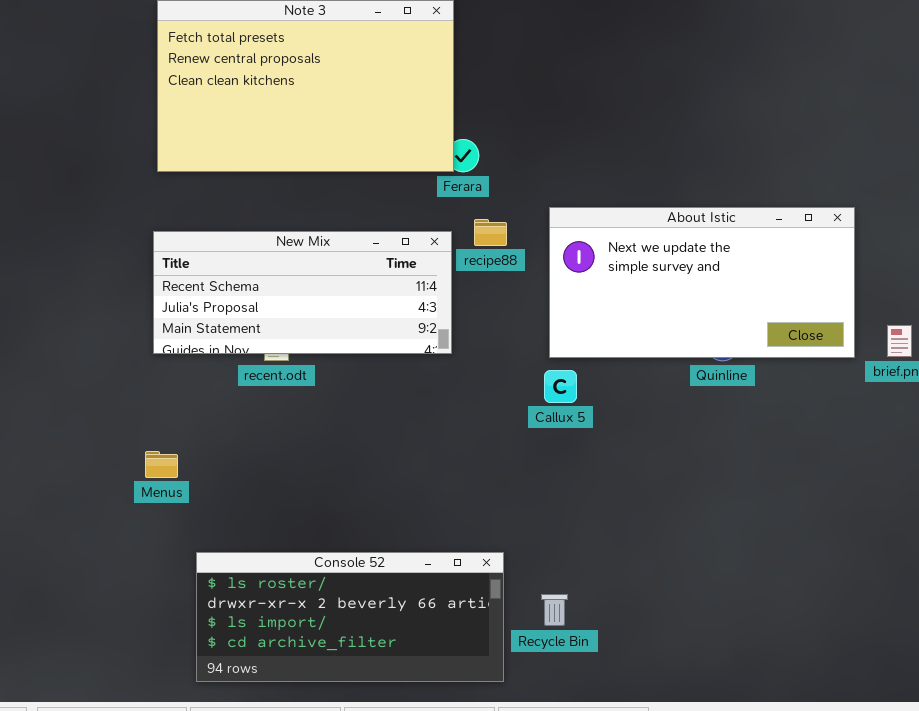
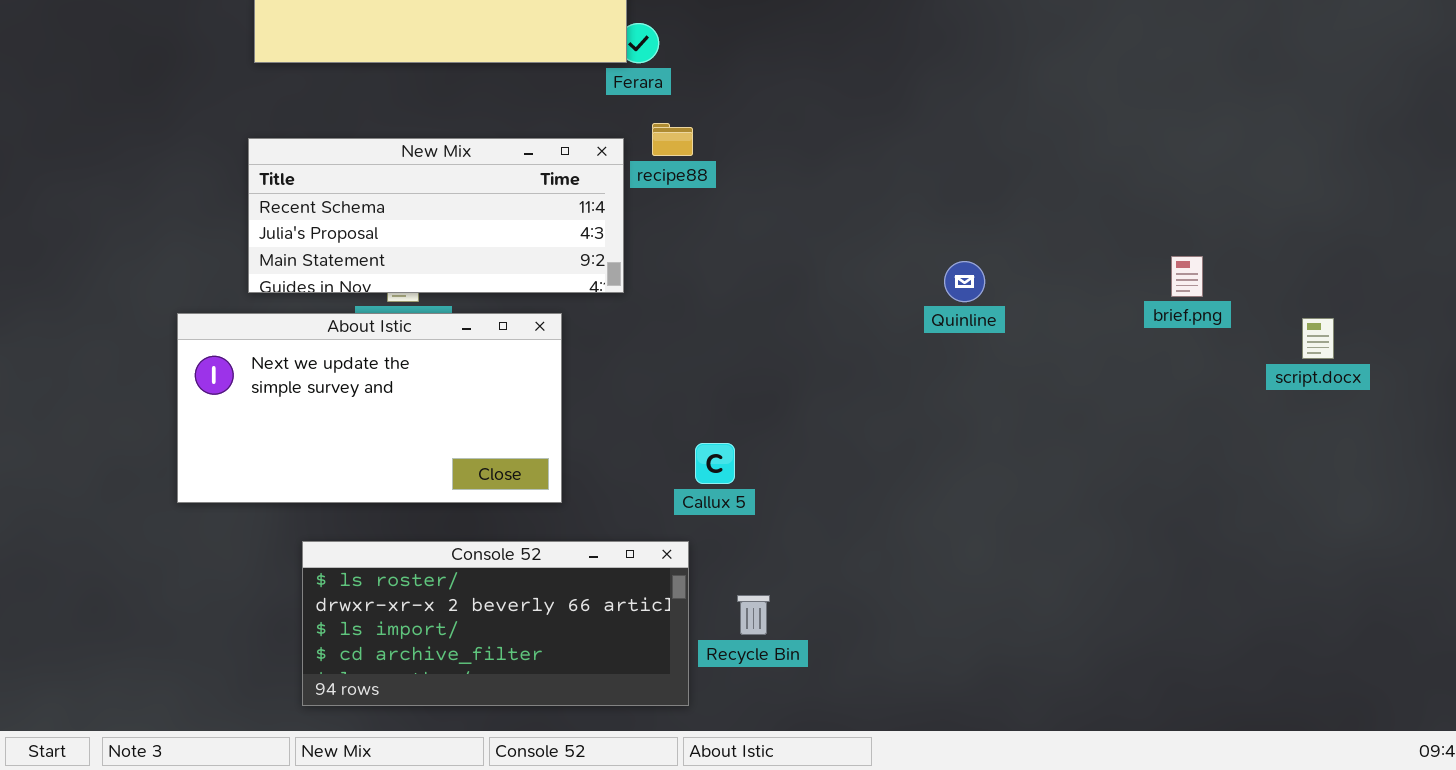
About Istic: [549,207,855,358] -> [177,313,562,503], moved
Callux 5: [544,370,577,403] -> [695,443,735,484], moved

